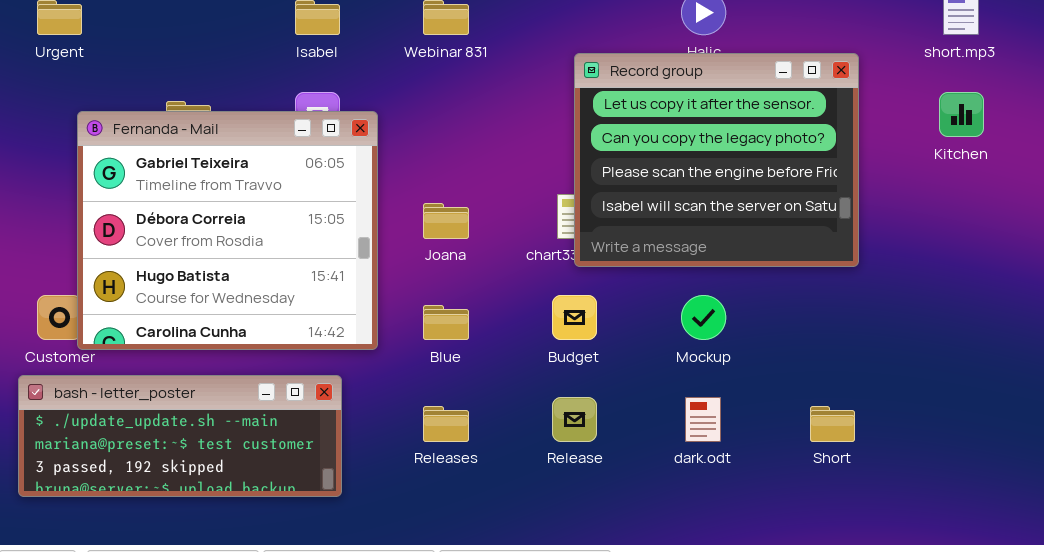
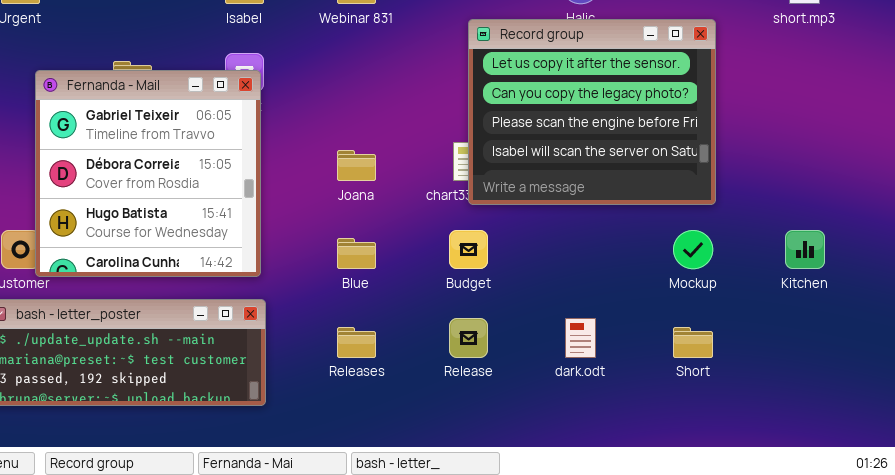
Kitchen: [939,92,984,137] -> [785,230,825,269], moved
Fernanda - Mail: [77,111,378,350] -> [35,70,261,277], resized
Mockup: [681,295,726,340] -> [673,230,713,269], moved

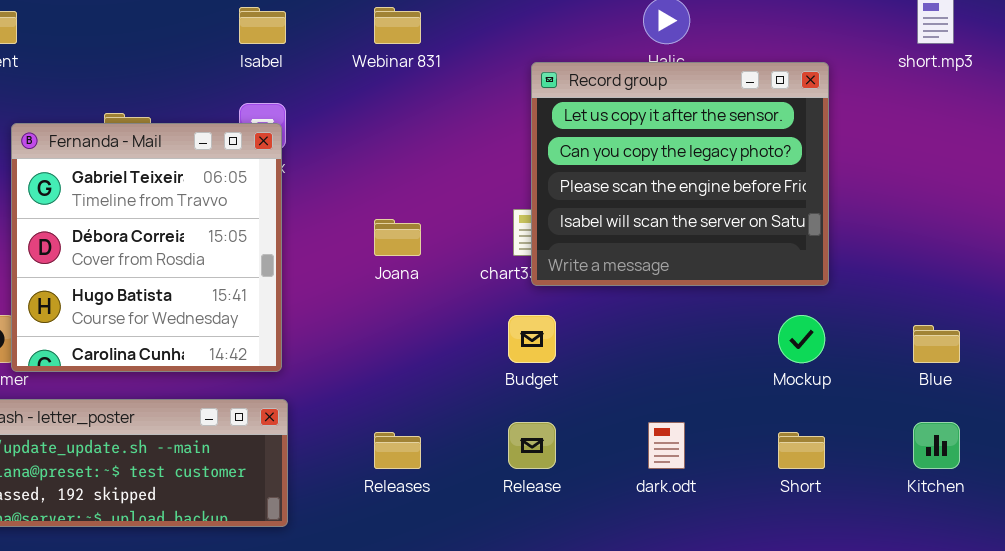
Kitchen: [785,230,825,269] -> [913,422,960,469], moved
Blue: [337,238,376,269] -> [913,325,960,363], moved

